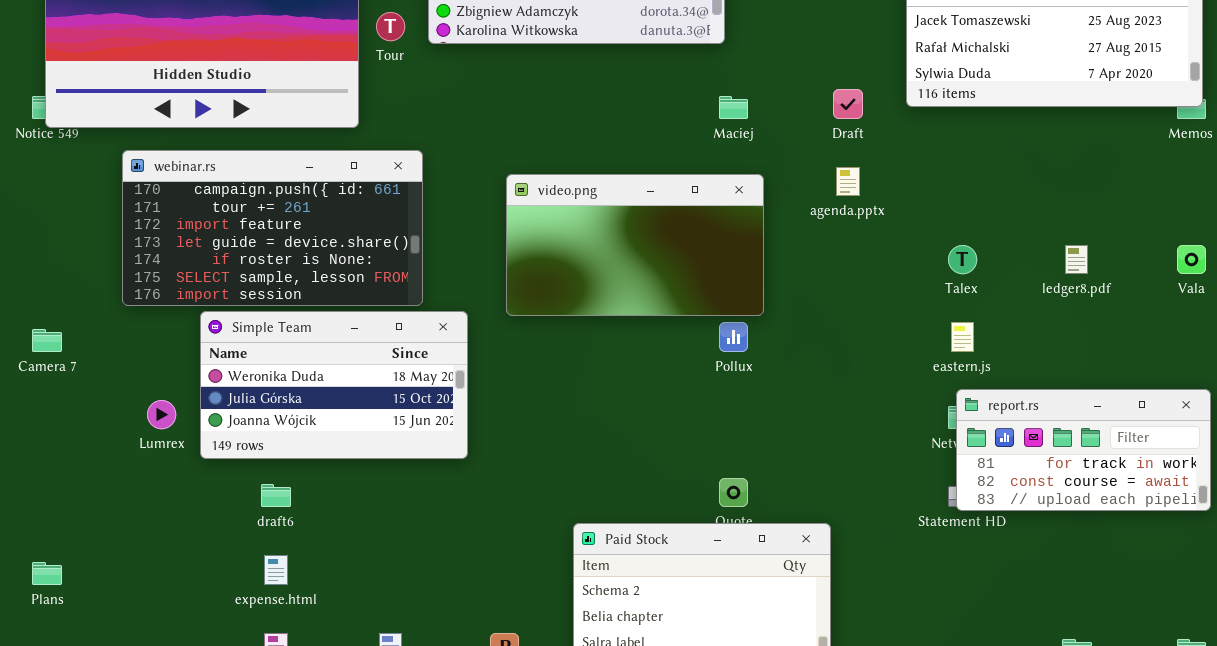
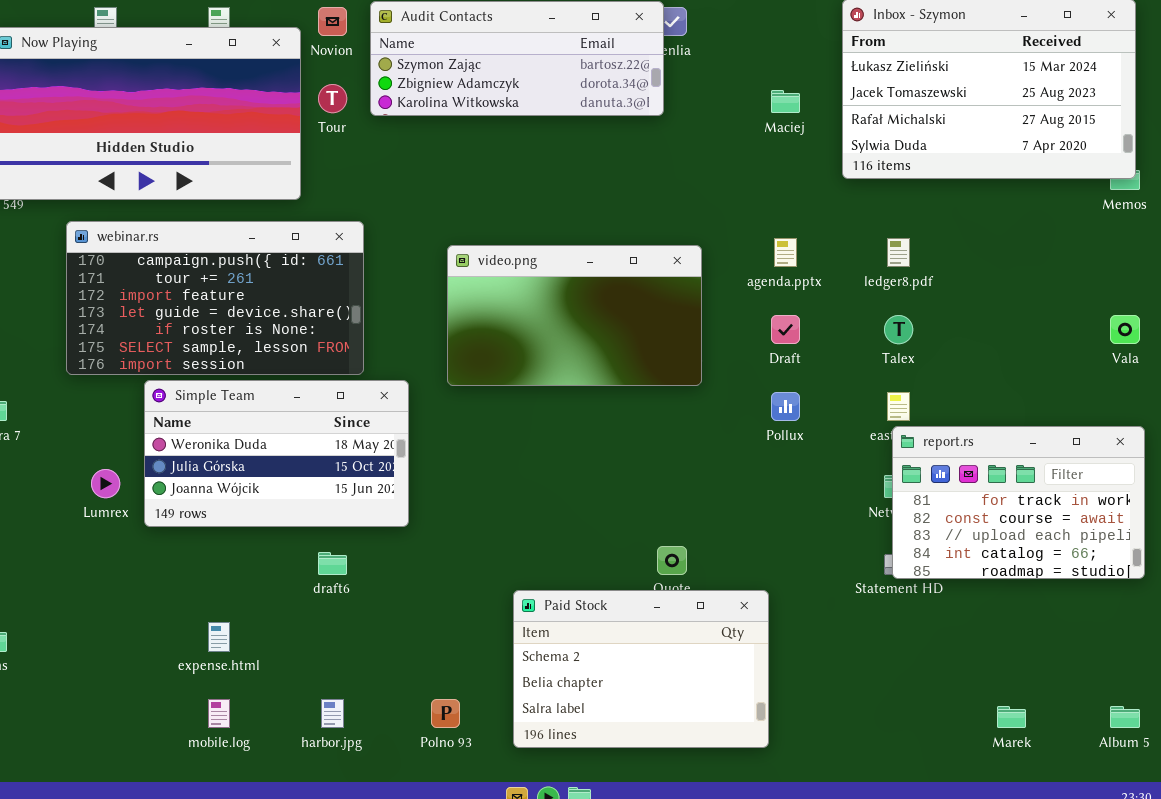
Draft: [833,89,863,119] -> [771,315,800,344], moved
Maciej: [719,96,748,119] -> [771,90,800,113], moved
ledger8.pdf: [1065,245,1088,274] -> [887,238,910,267], moved
Pollux: [719,322,748,352] -> [771,392,800,421], moved
report.rs: [956,389,1211,511] -> [892,426,1145,579], resized
draft6: [261,484,291,507] -> [318,552,347,575], moved

